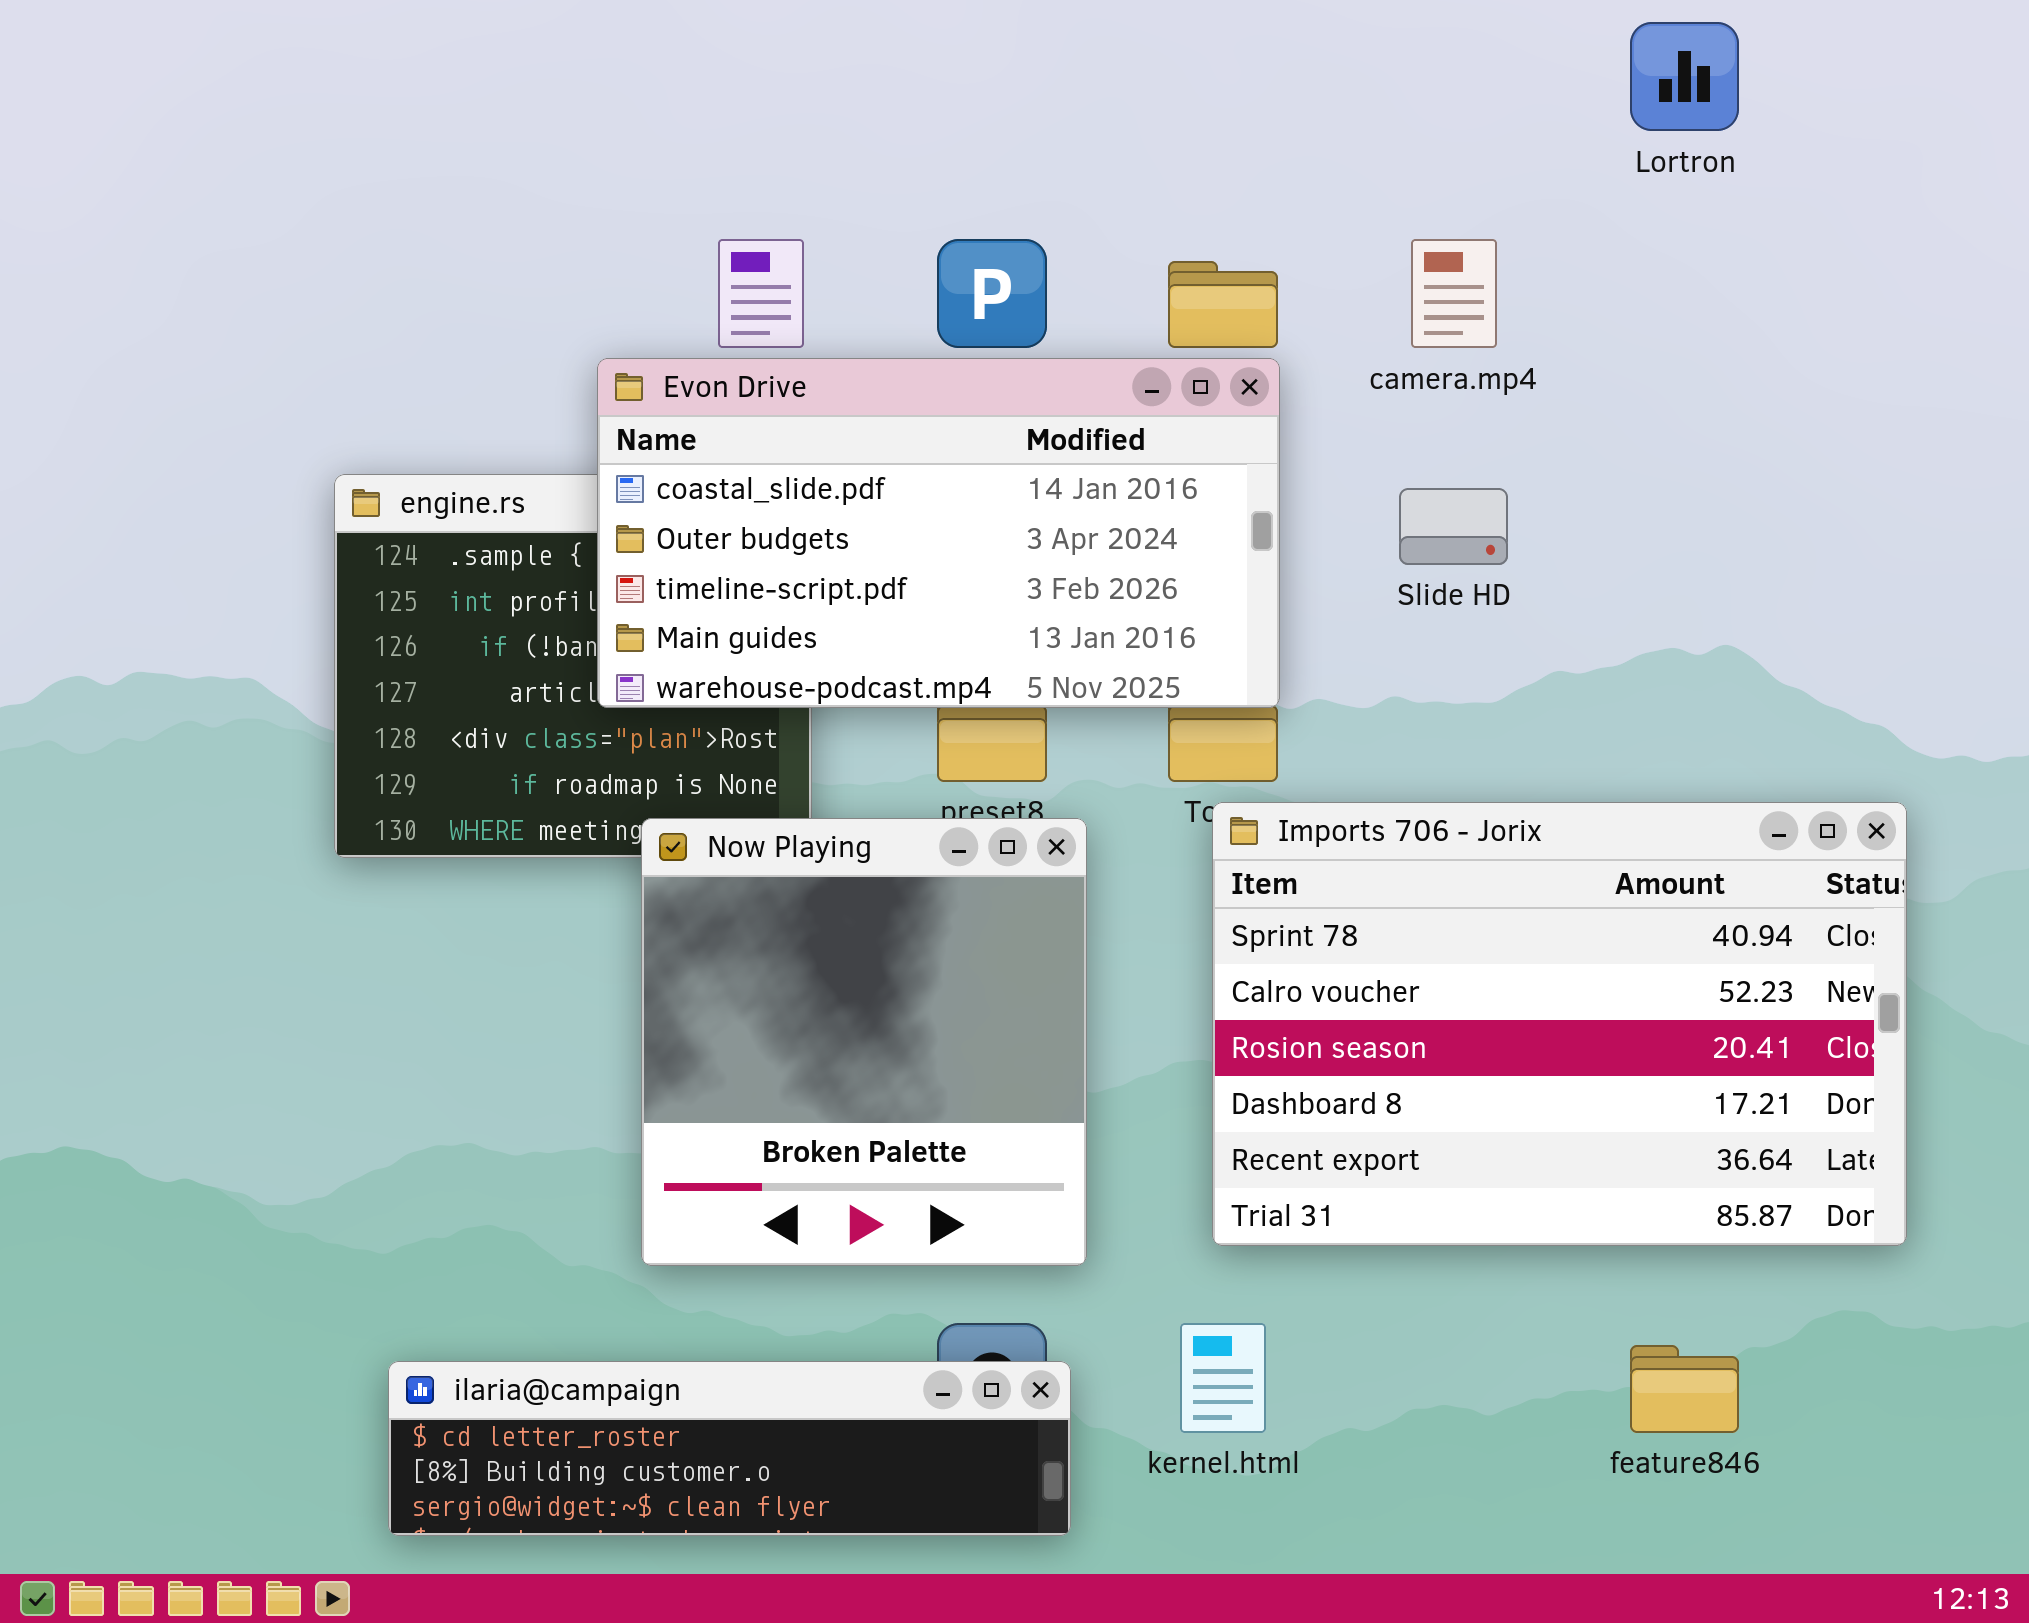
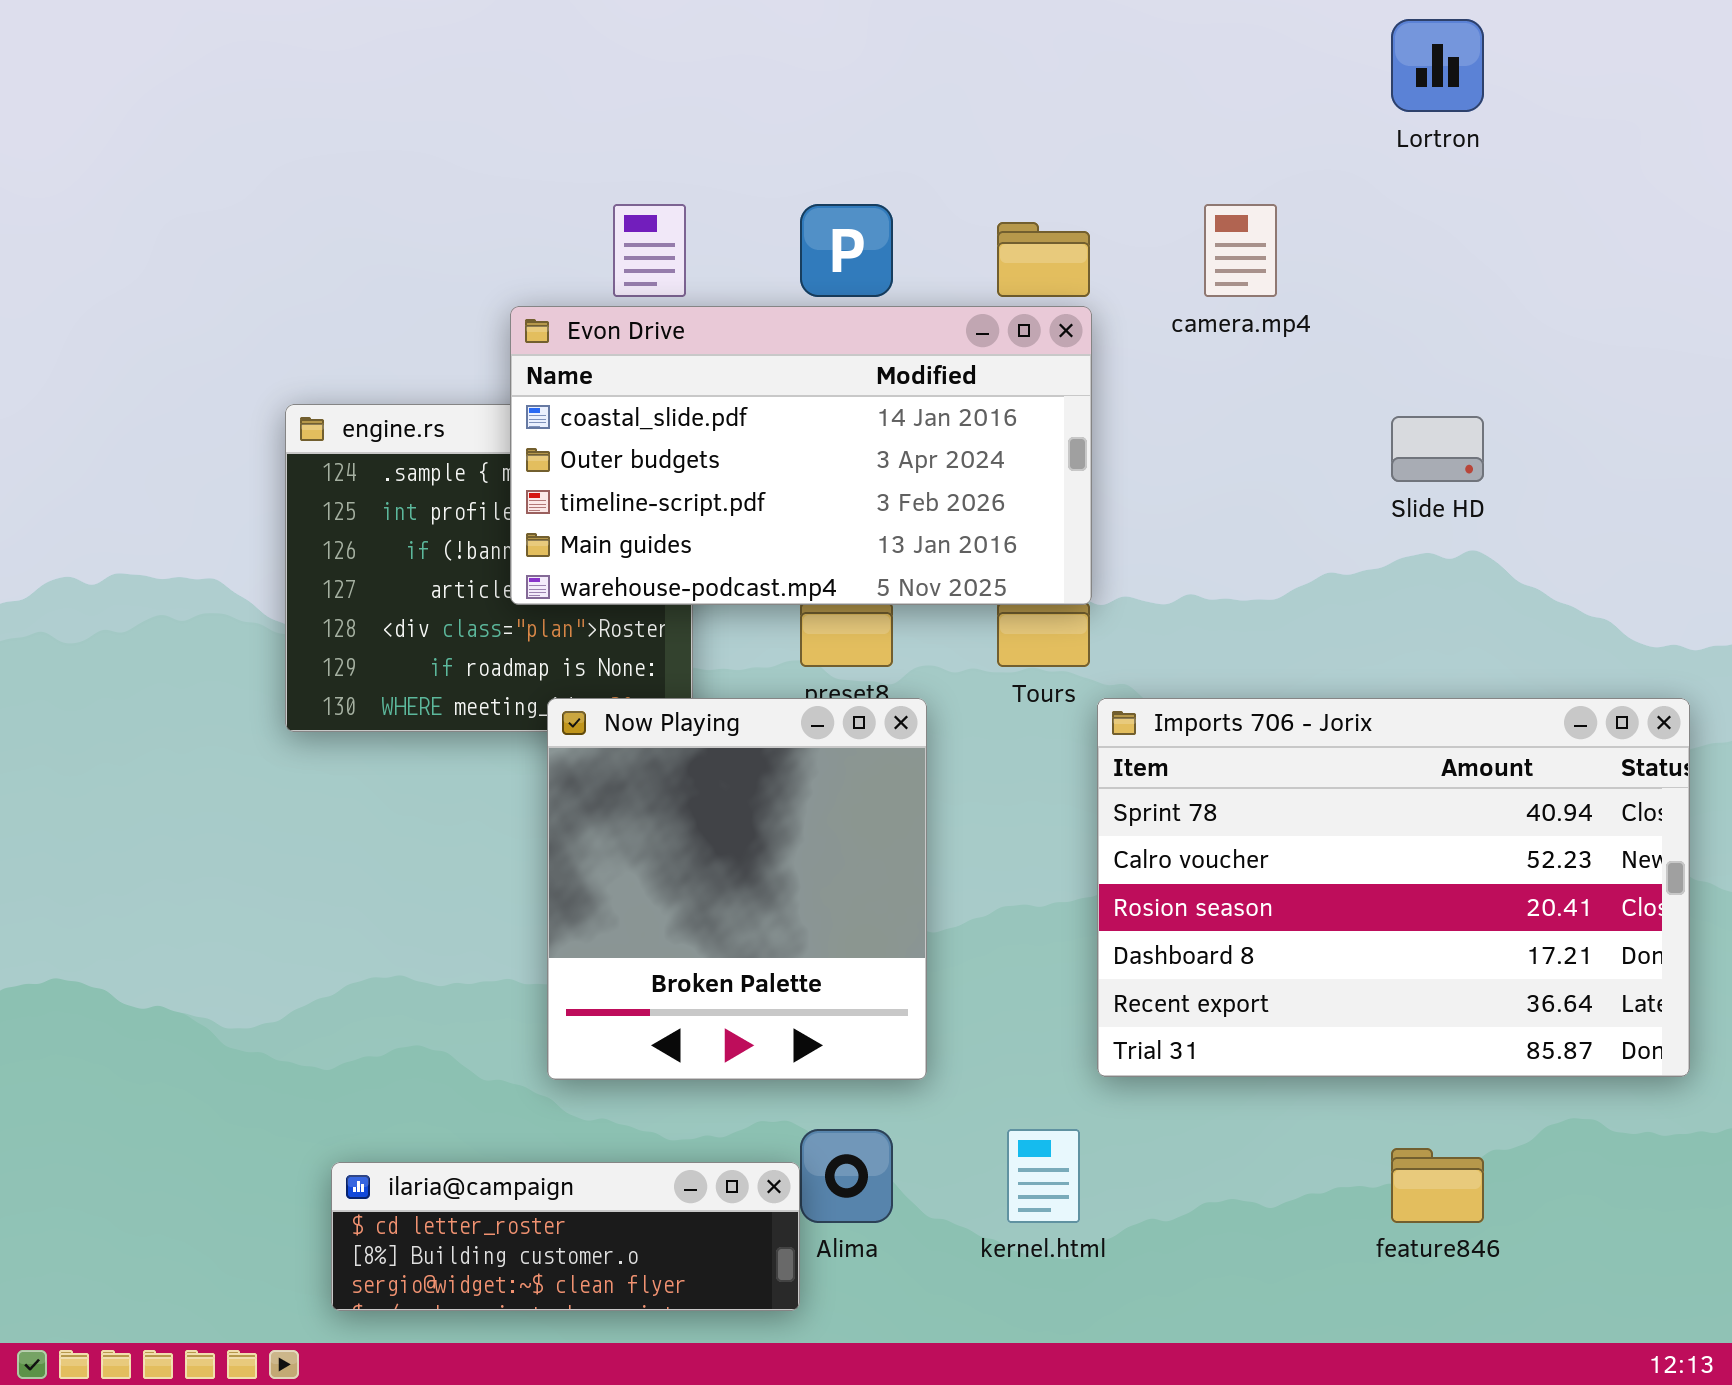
Slide HD: [1399,488,1508,565] -> [1391,416,1484,482], moved
Imports 706 - Jorix: [1212,802,1907,1246] -> [1097,698,1690,1077], moved
ilaria@campaign: [388,1361,1071,1536] -> [331,1162,800,1311], resized

